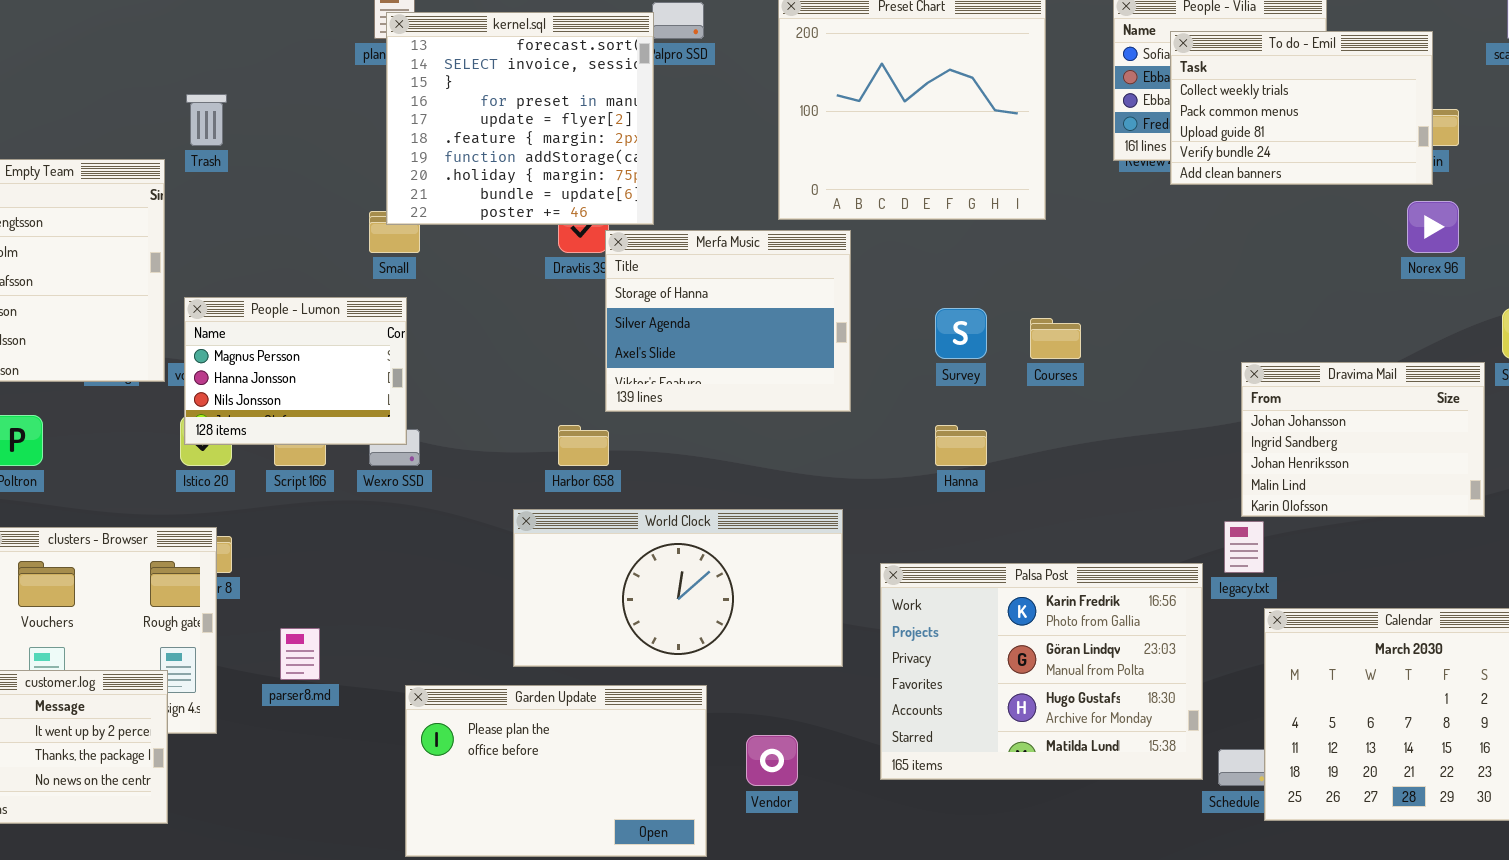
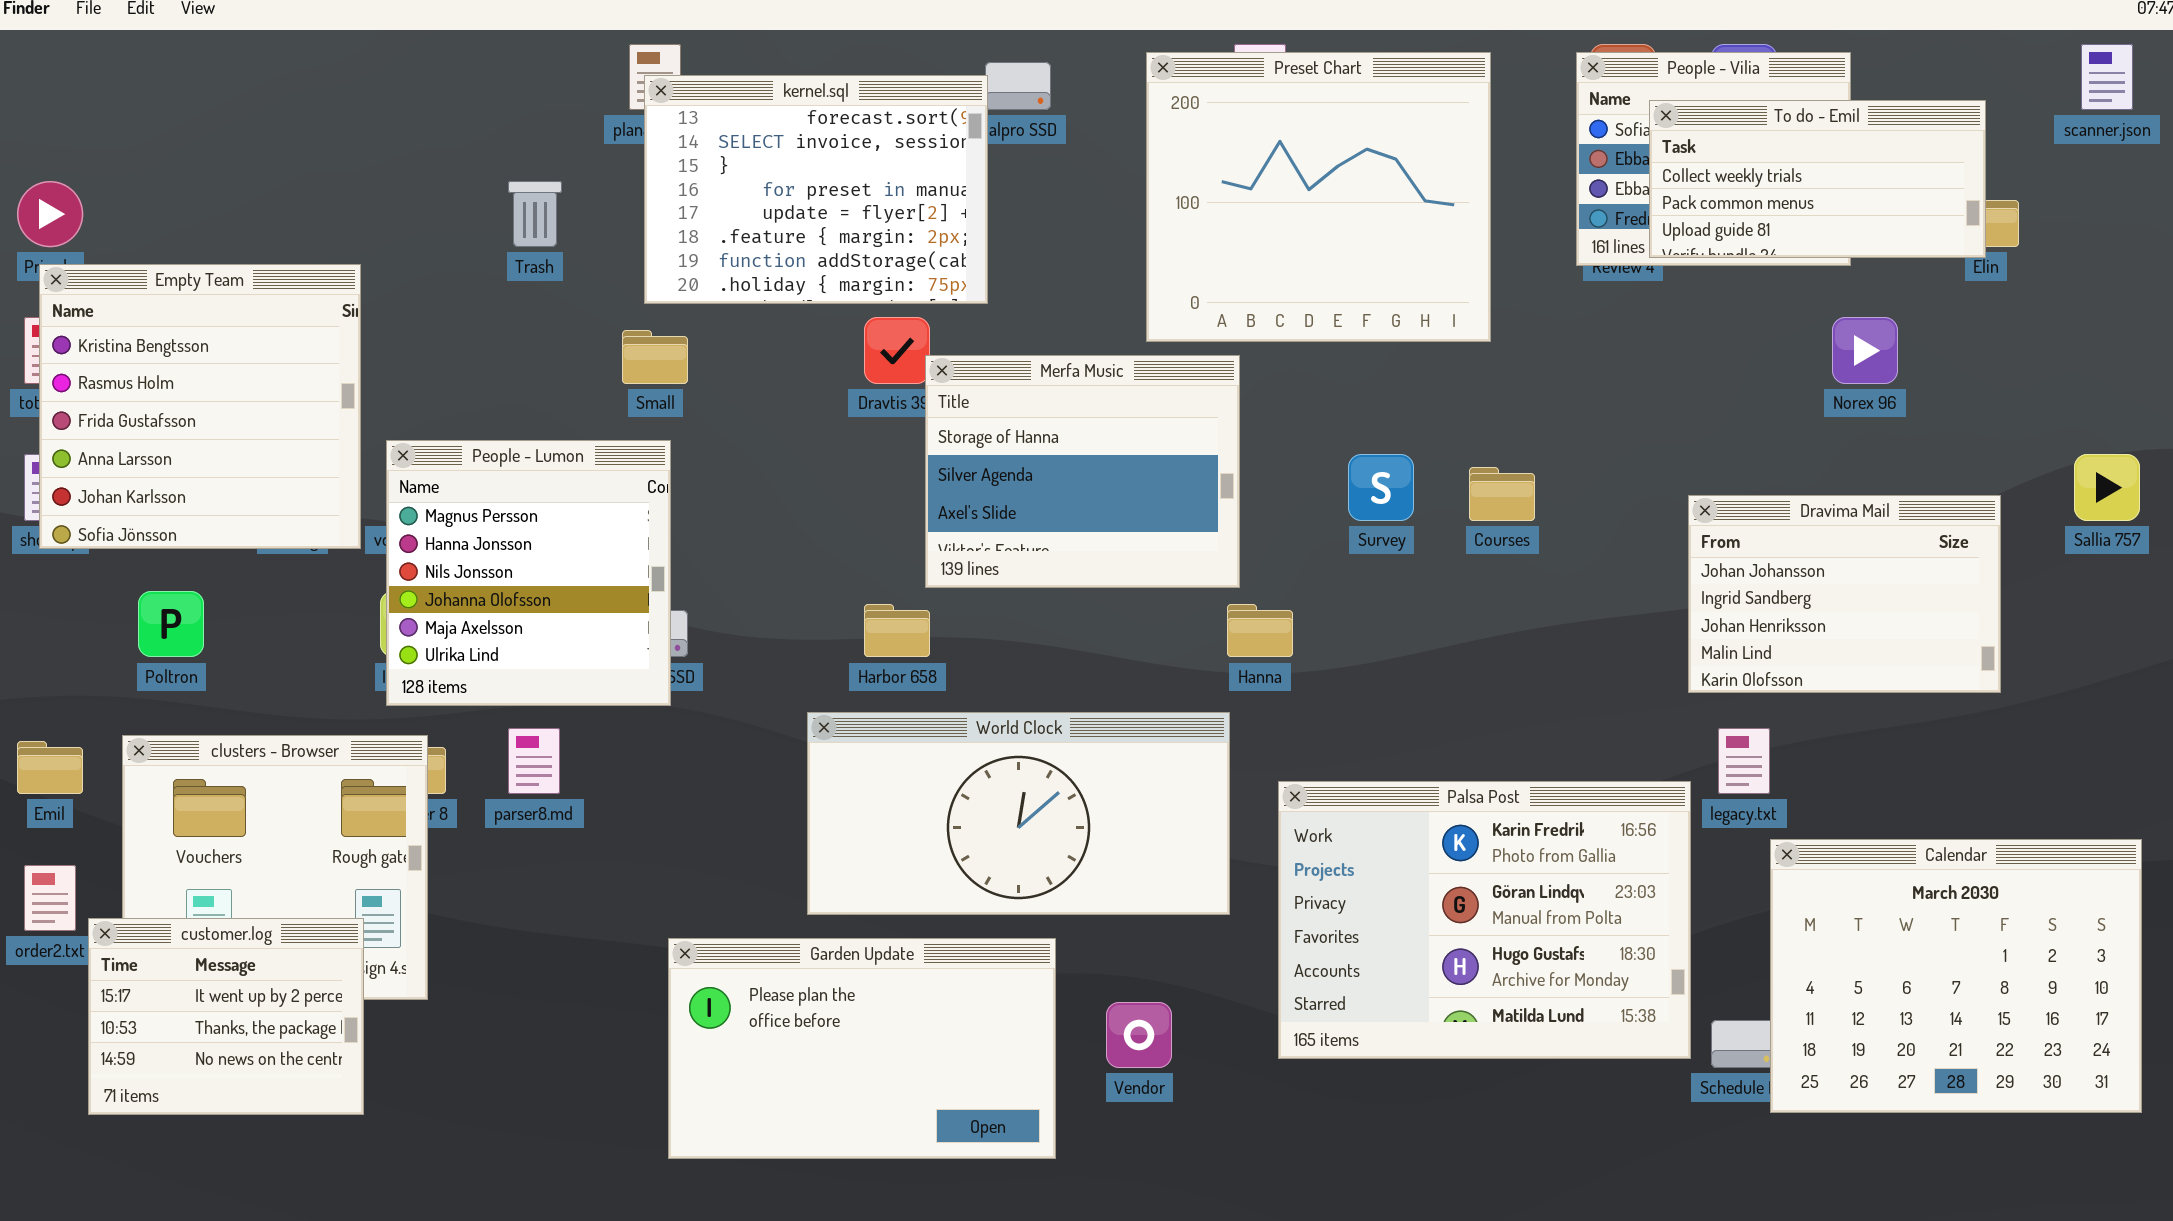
kernel.sql: [386,12,654,225] -> [644,75,988,304], resized
To do - Emil: [1170,31,1433,185] -> [1649,100,1986,258], resized
Trash: [186,94,227,146] -> [508,181,562,247], moved
Norex 96: [1407,201,1459,253] -> [1832,317,1898,384], moved
People - Lumon: [184,297,407,445] -> [386,440,671,706], resized
Dravima Mail: [1241,362,1485,517] -> [1688,495,2001,693], moved
Hanna: [935,425,987,466] -> [1227,604,1293,657], moved
parser8.md: [280,628,320,680] -> [508,728,560,794], moved

